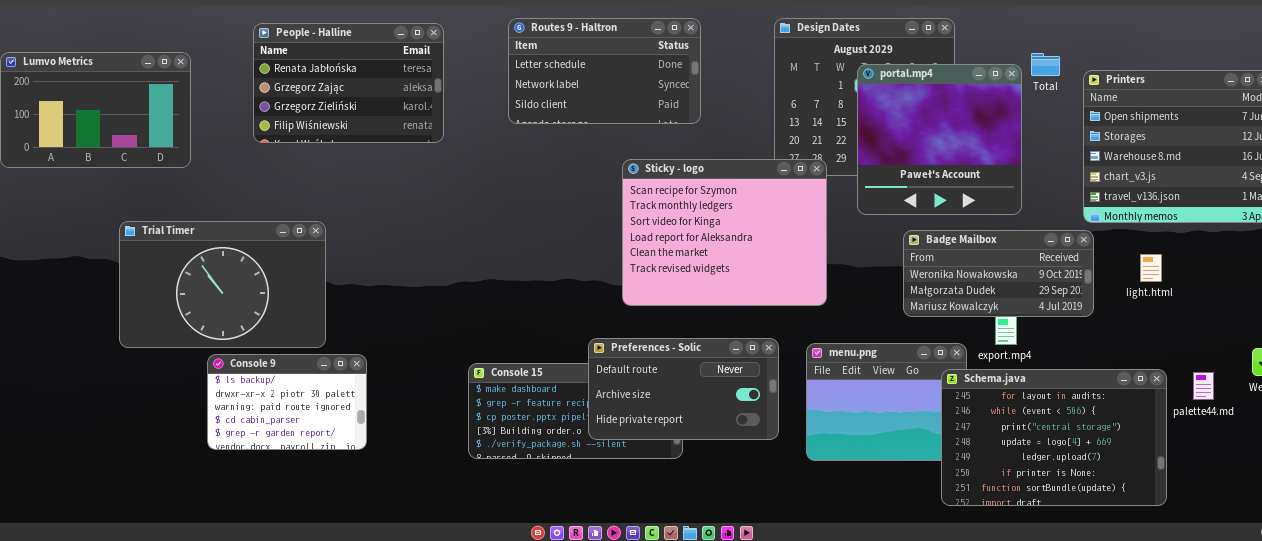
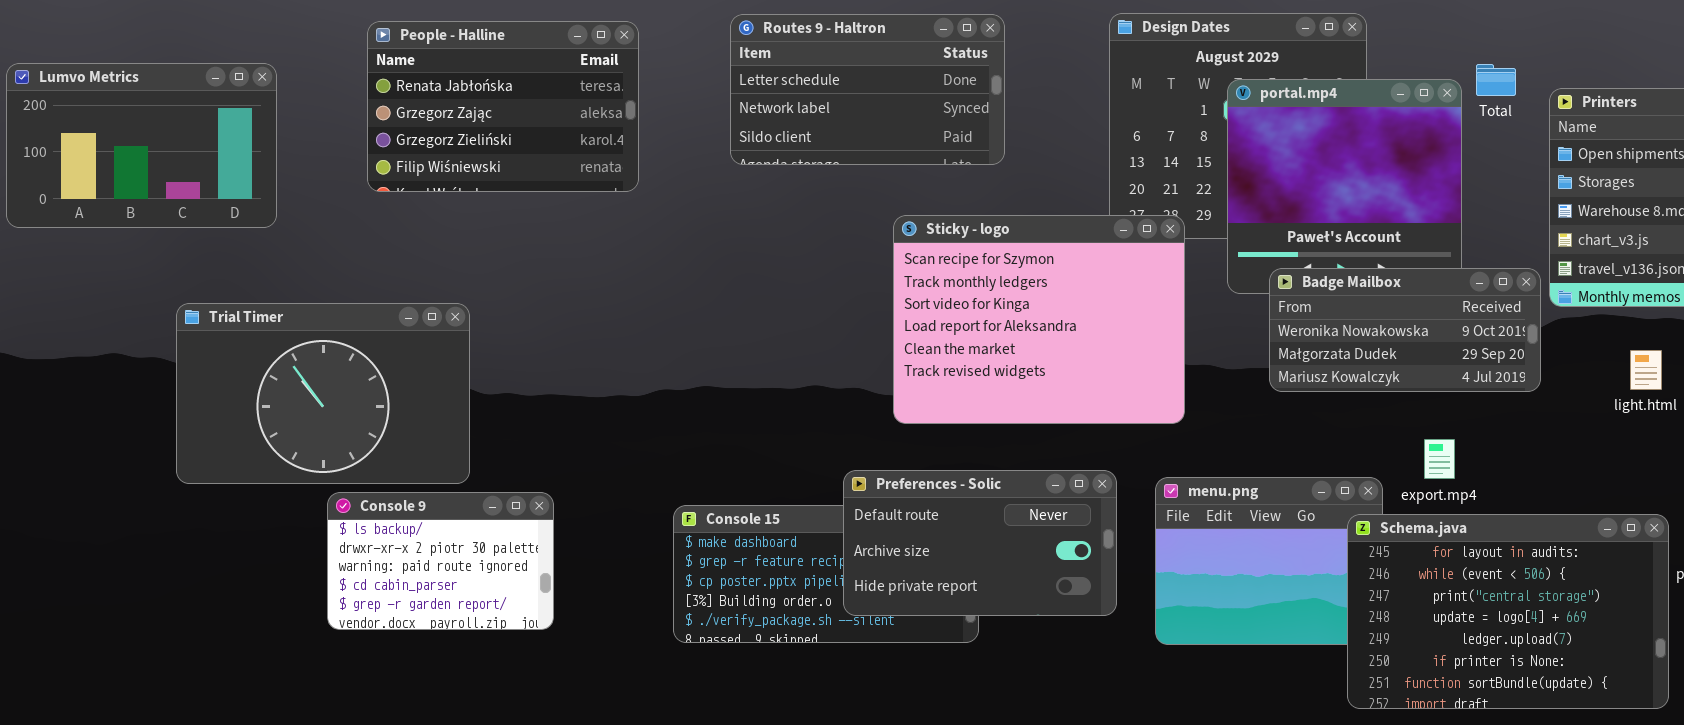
Badge Mailbox: [903,230,1094,317] -> [1269,268,1541,392], moved
Console 9: [207,354,367,450] -> [327,492,554,630], moved

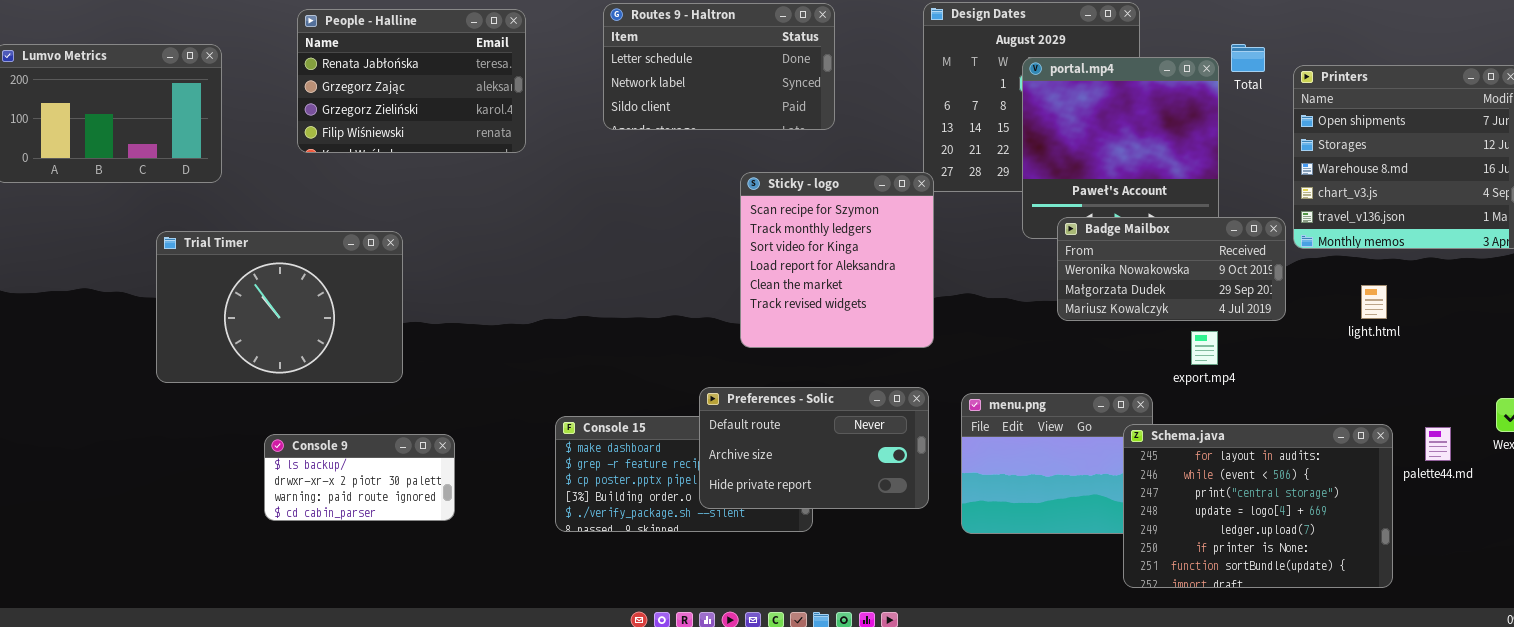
Sticky - logo: [893,215,1185,424] -> [740,172,934,348], resized
Trial Timer: [176,303,470,484] -> [156,231,403,383], moved
export.mp4: [1424,439,1455,479] -> [1191,331,1218,365], moved
Console 9: [327,492,554,630] -> [264,434,455,521], resized

